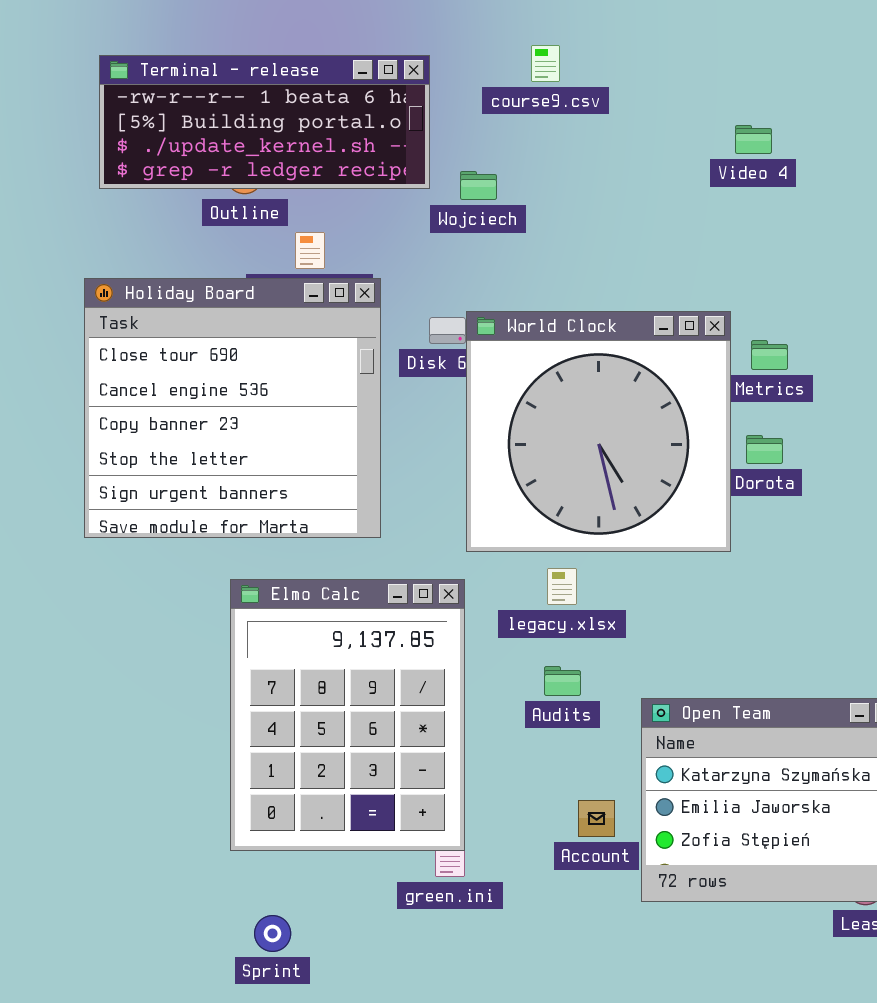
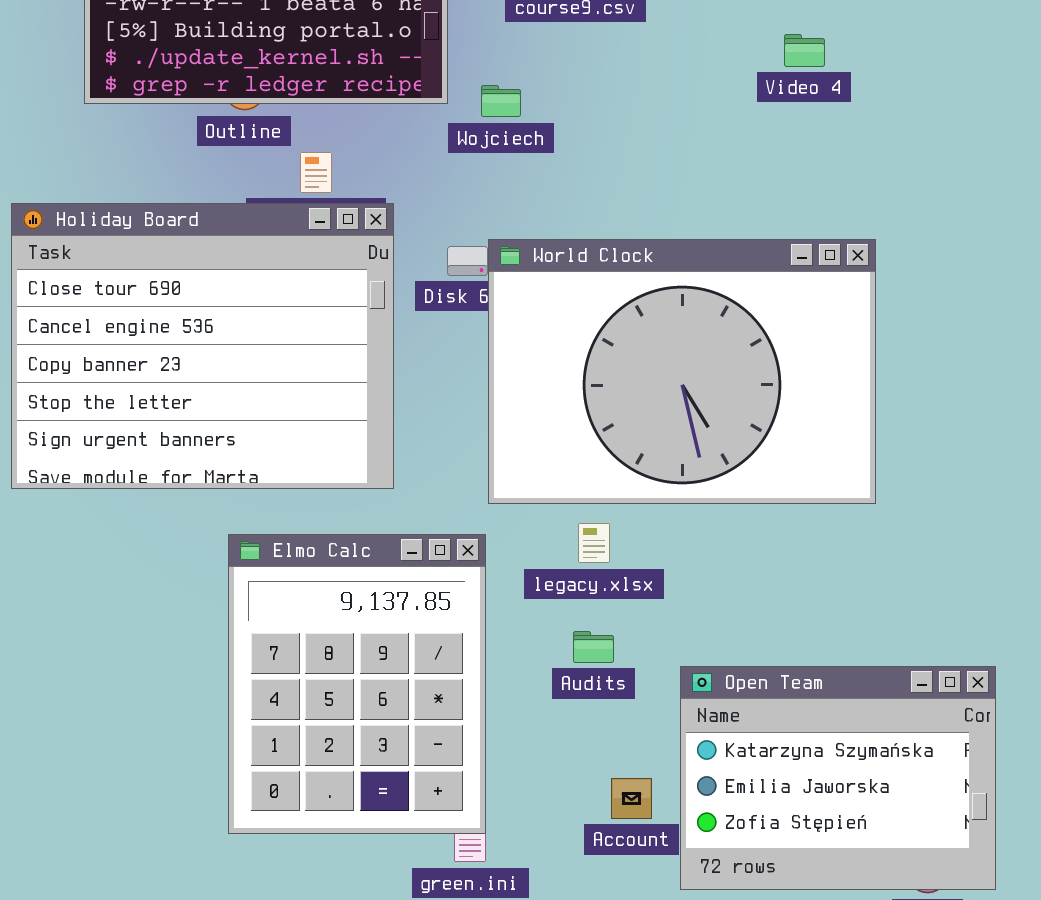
Holiday Board: [84,278,381,538] -> [11,203,394,489], resized
World Clock: [466,311,731,552] -> [488,239,876,504], resized

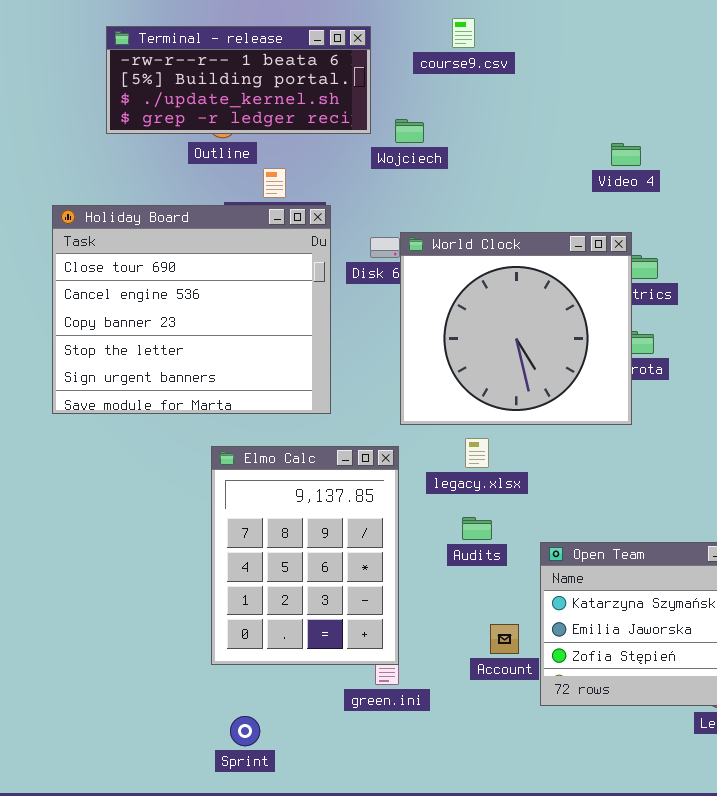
Video 4: [784,34,825,67] -> [611,143,641,166], moved
World Clock: [488,239,876,504] -> [400,232,632,425], resized

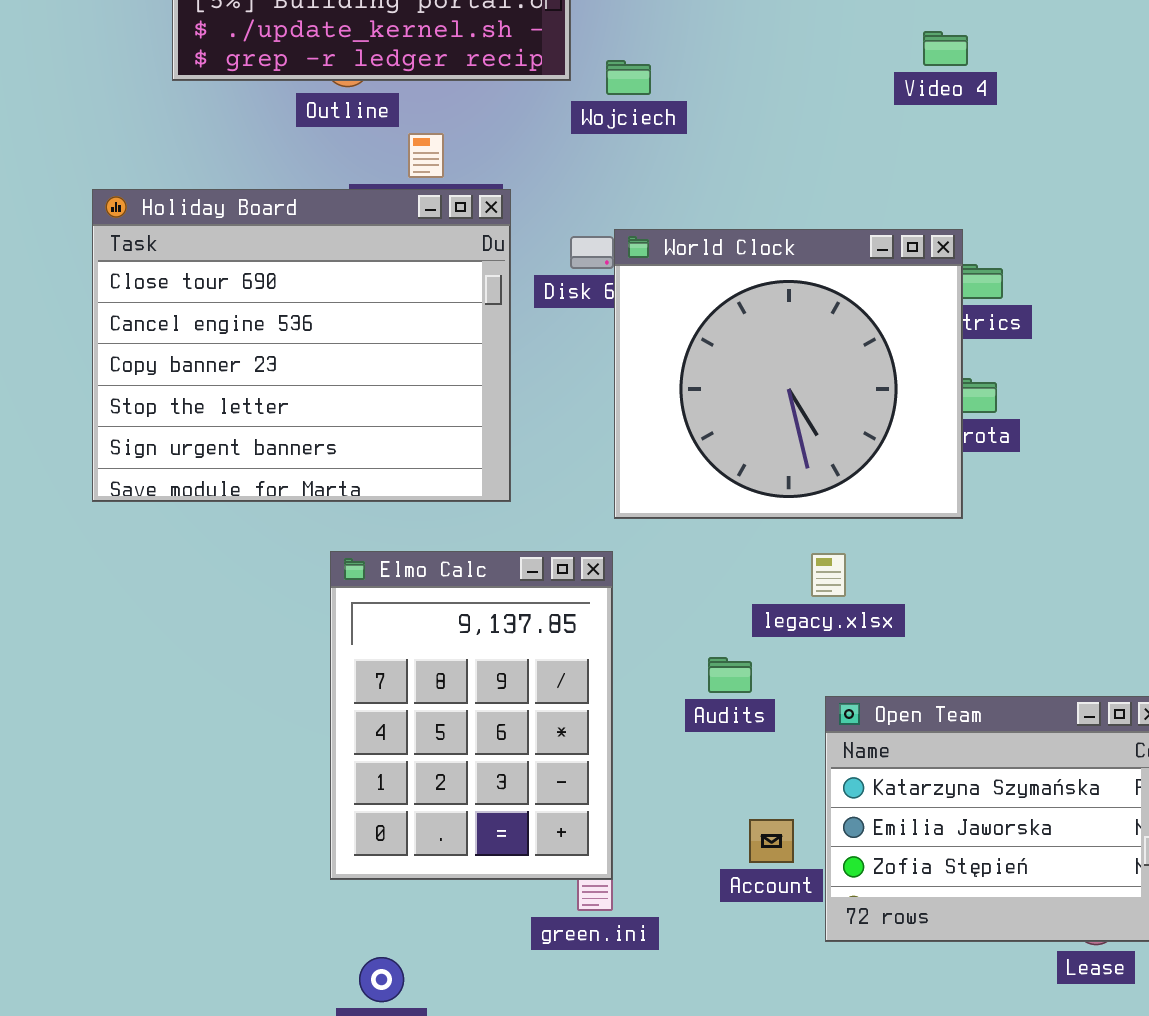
Video 4: [611,143,641,166] -> [923,31,968,66], moved
legacy.xlsx: [465,438,489,468] -> [811,553,846,597], moved

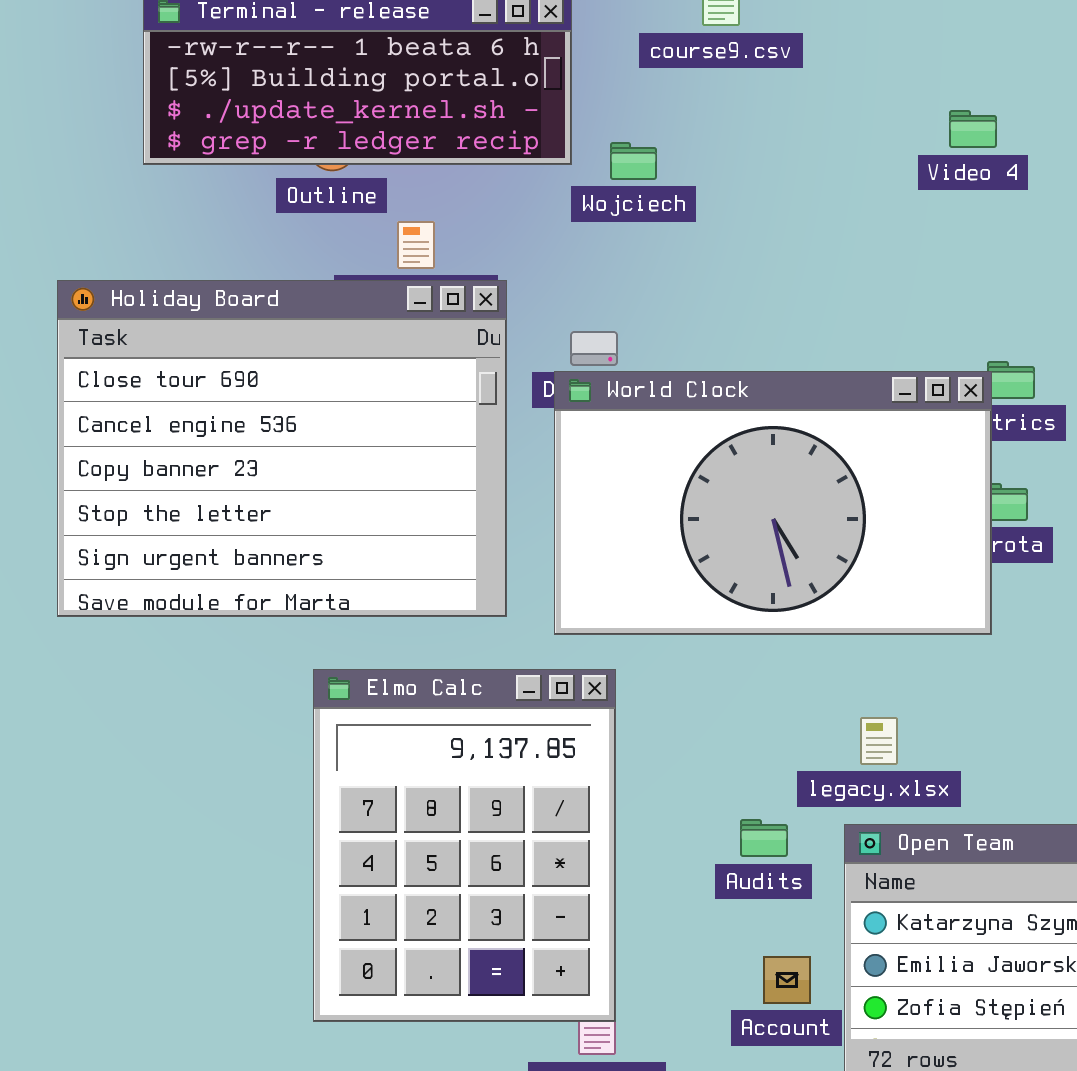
World Clock: [614,229,963,519] -> [554,371,992,635], resized
legacy.xlsx: [811,553,846,597] -> [860,717,898,765], moved
Audits: [708,657,752,693] -> [740,819,788,857], moved

